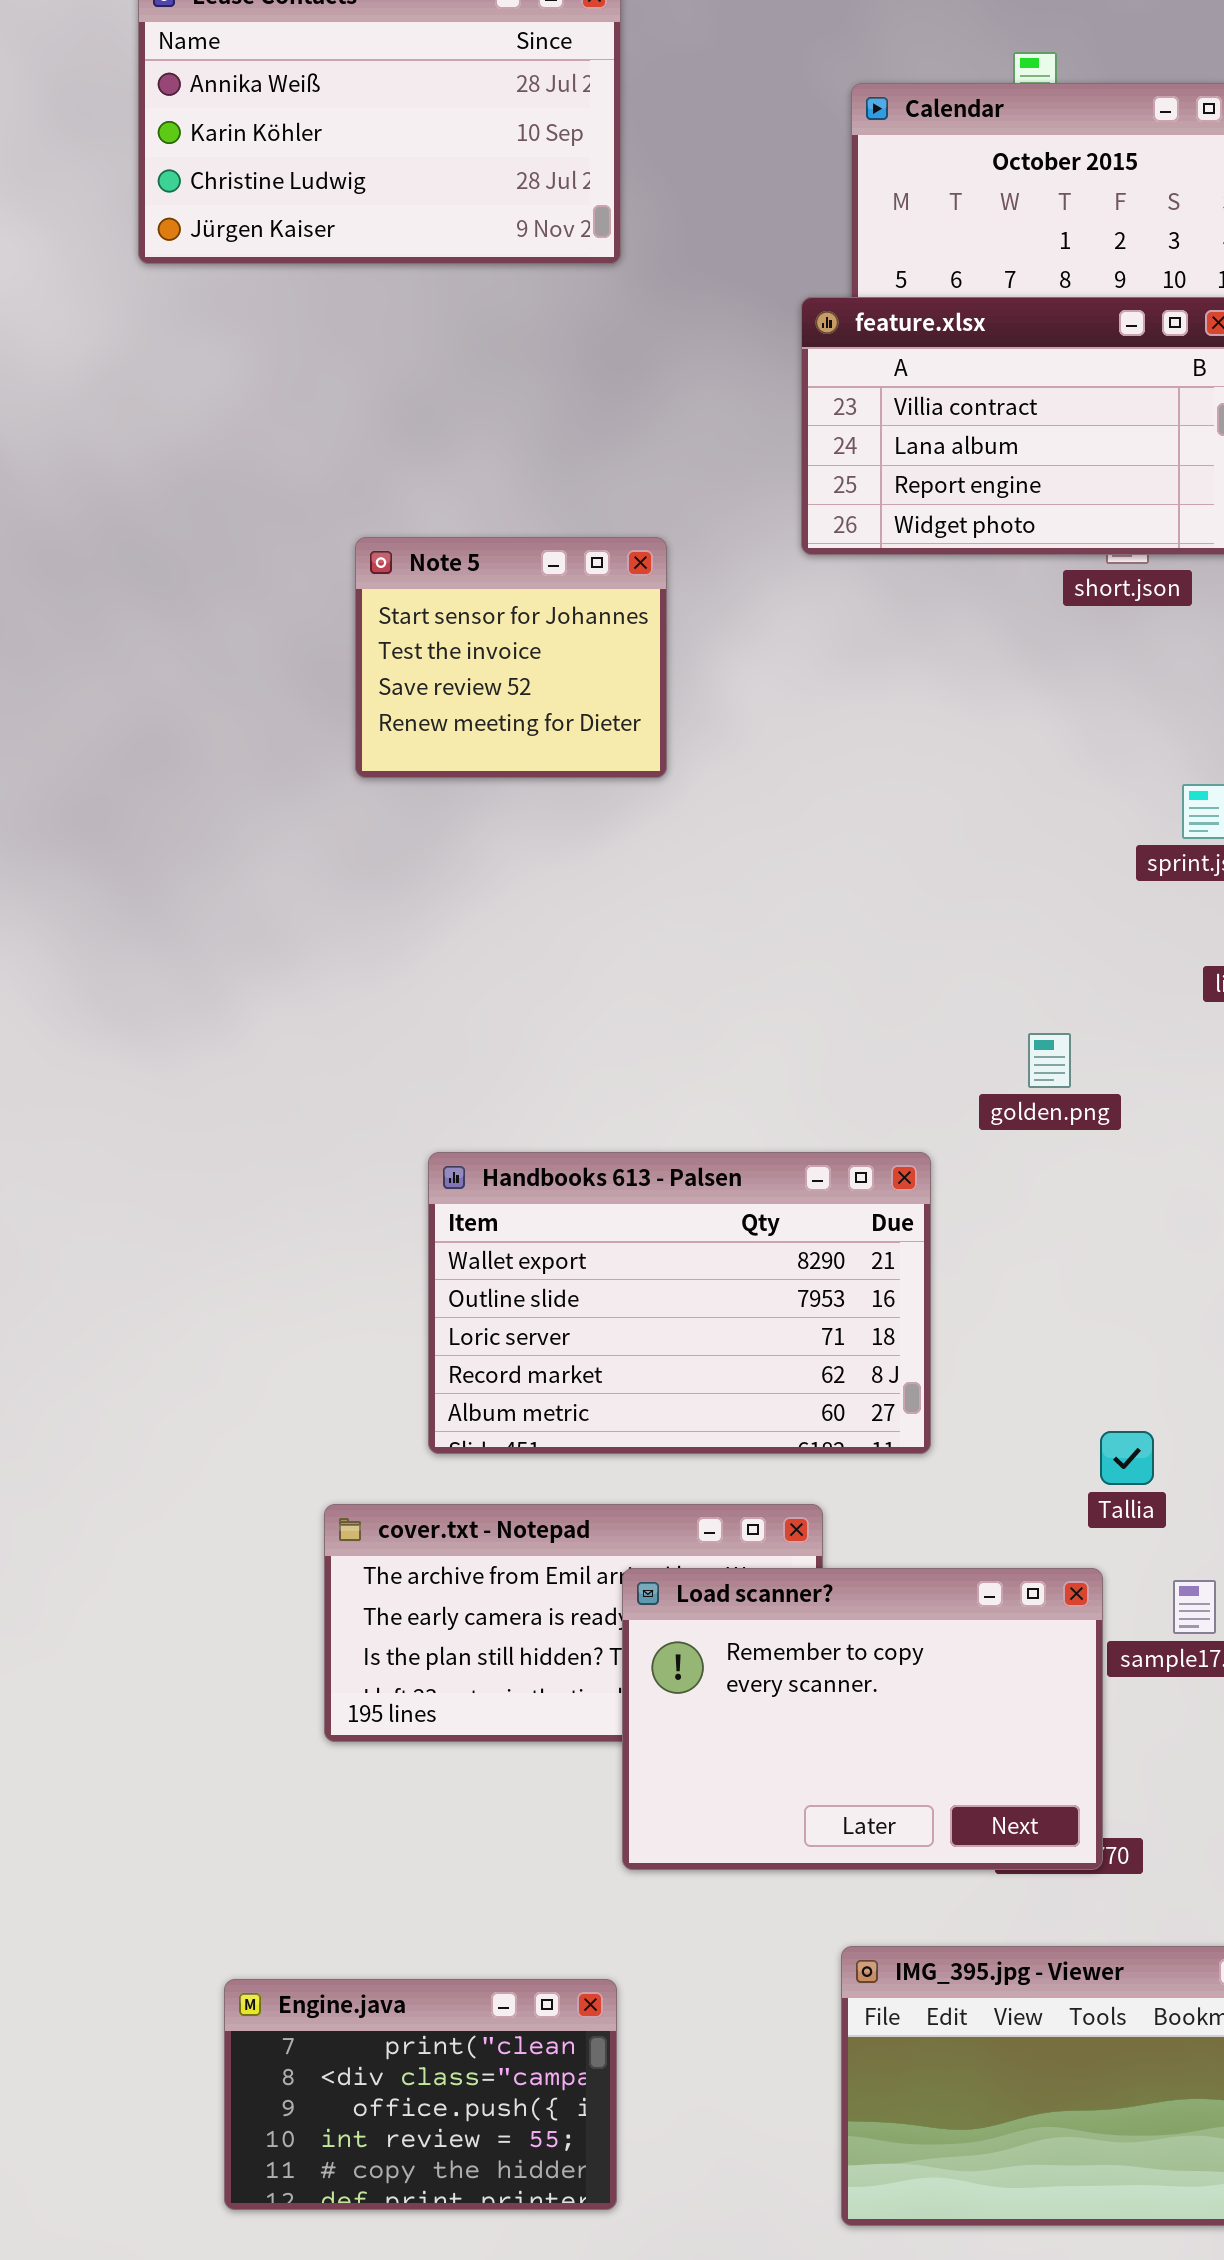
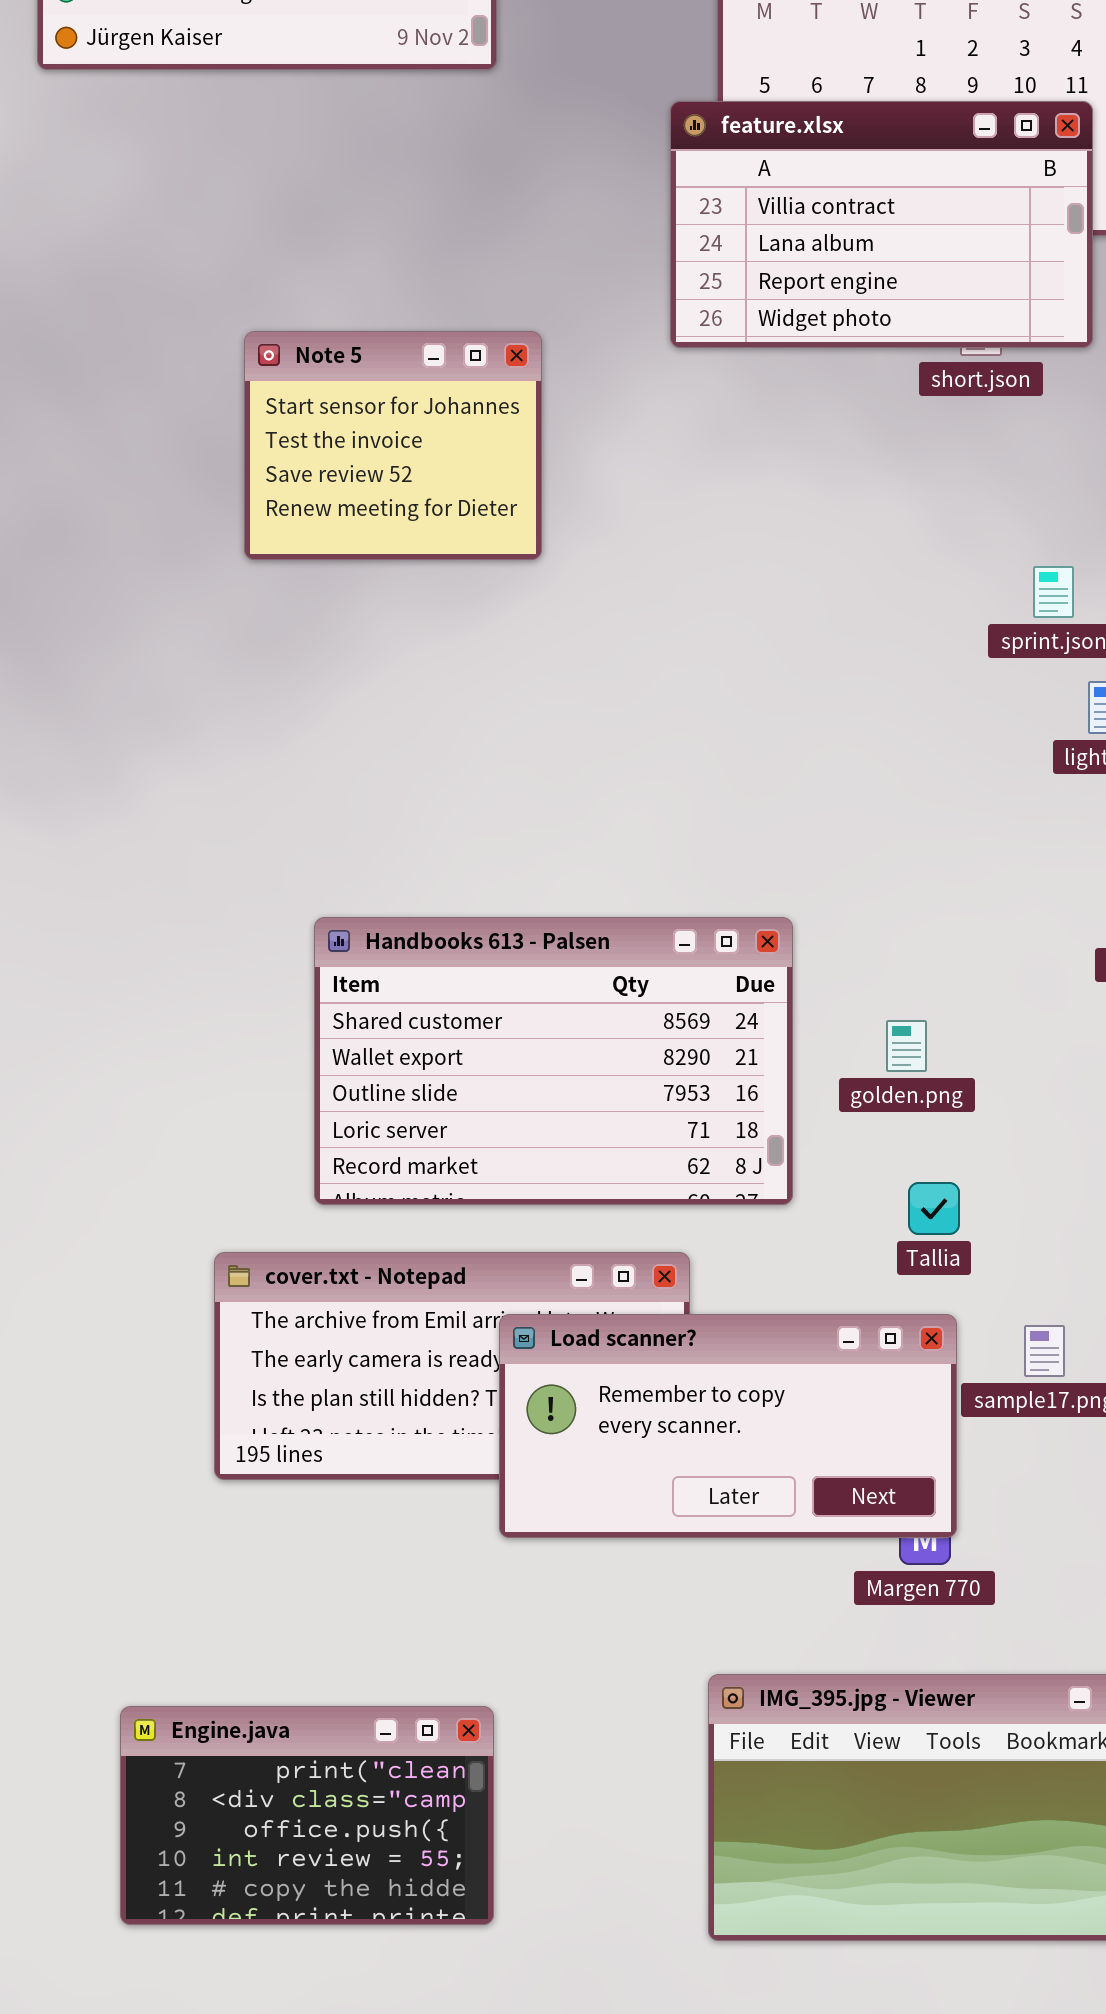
golden.png: [1028,1033,1071,1088] -> [886,1020,927,1072], moved
Handbooks 613 - Palsen: [428,1152,931,1454] -> [314,917,793,1205], scrolled up 1 row
Tallia: [1100,1431,1154,1485] -> [908,1182,960,1235], moved
Load scanner?: [622,1568,1103,1870] -> [499,1314,957,1538], resized

